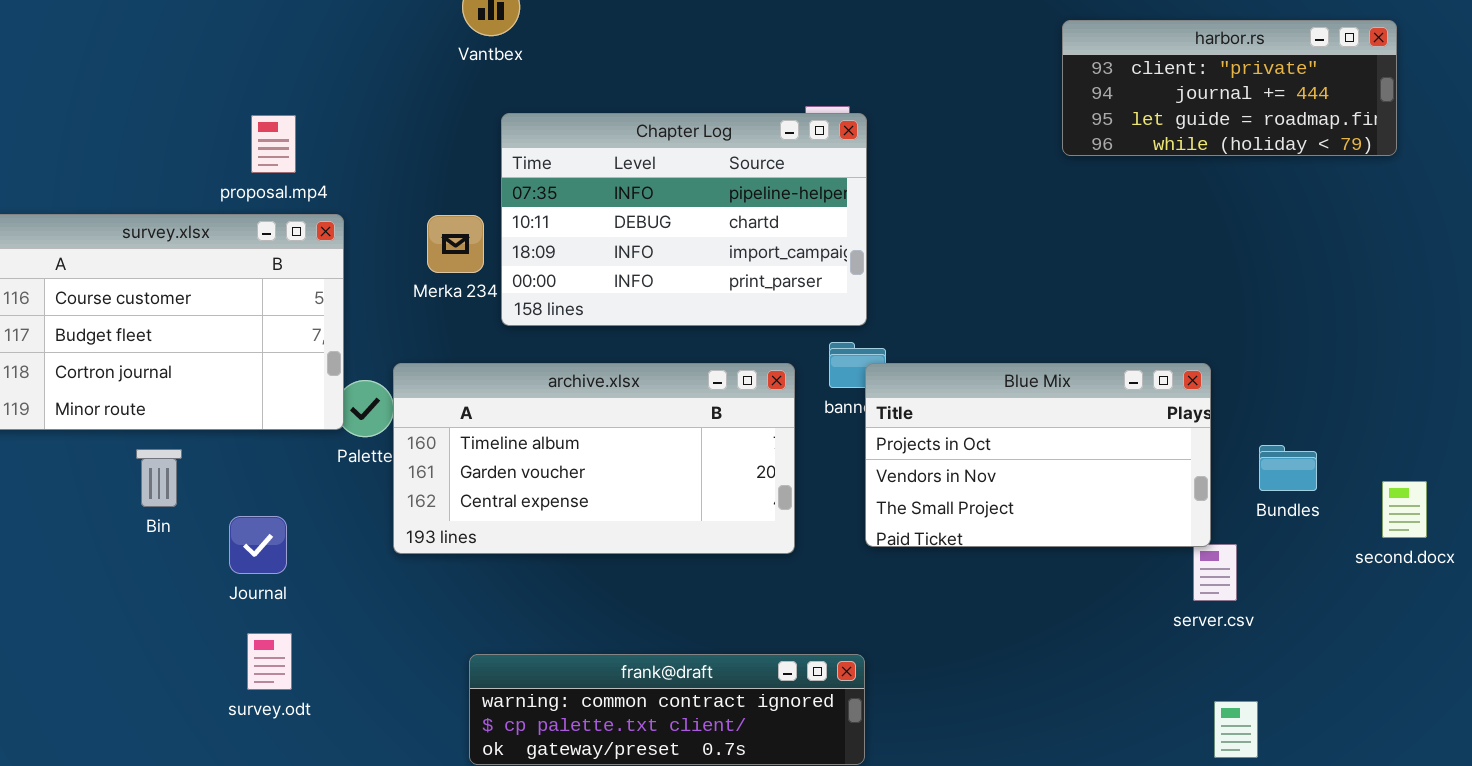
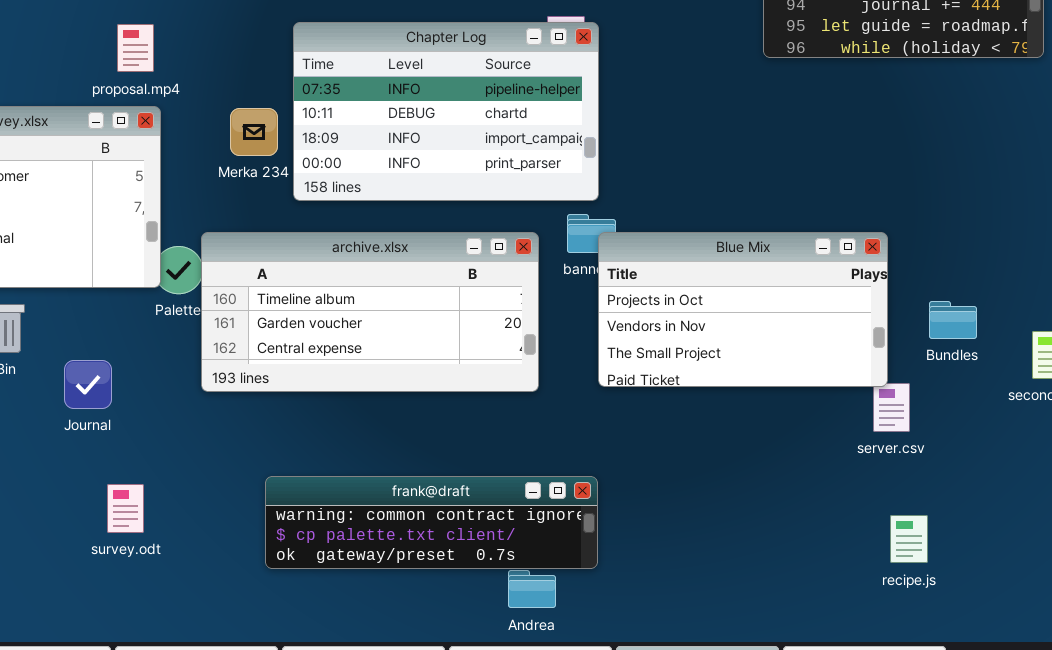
proposal.mp4: [251,115,296,173] -> [117,24,154,72], moved
survey.odt: [247,633,292,690] -> [107,484,144,533], moved

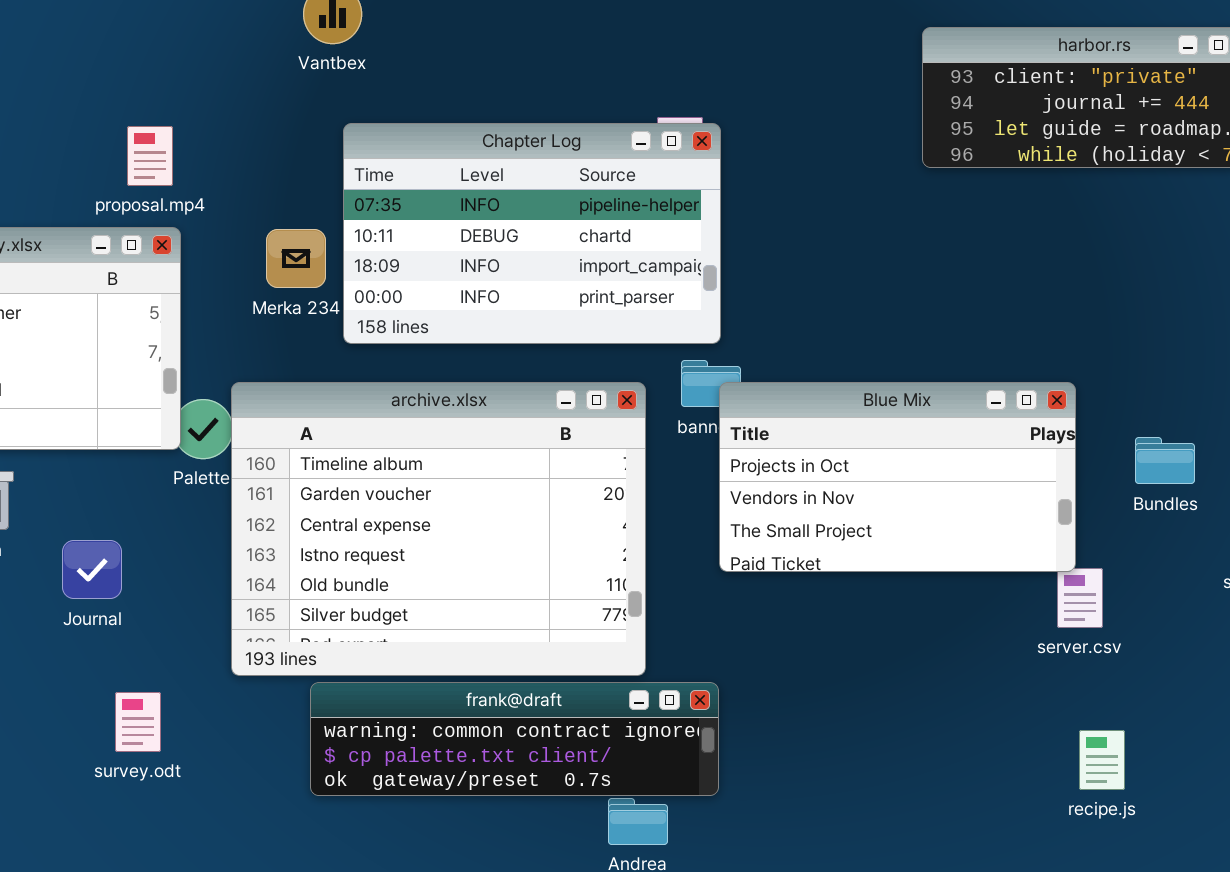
archive.xlsx: [201,232,539,392] -> [231,382,646,676], resized
Bundles: [929,301,977,339] -> [1135,437,1195,484], moved

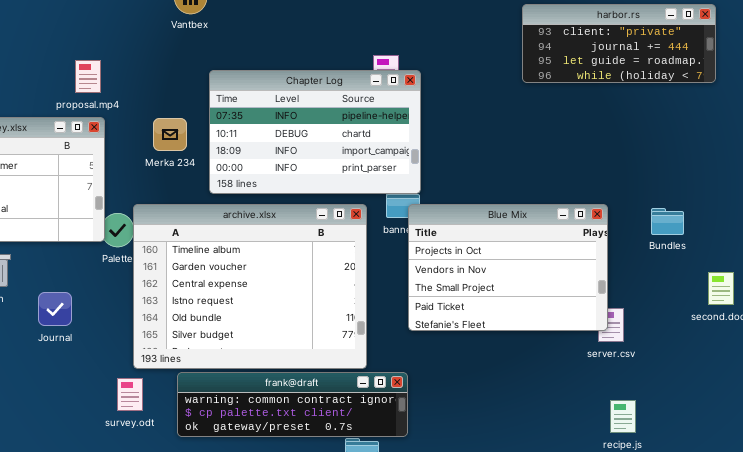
Chapter Log: [343,123,721,344] -> [209,70,421,194], moved
Blue Mix: [719,382,1076,572] -> [408,204,608,331], resized
Bundles: [1135,437,1195,484] -> [651,208,684,235], moved
survey.odt: [115,692,161,752] -> [117,378,143,411], moved

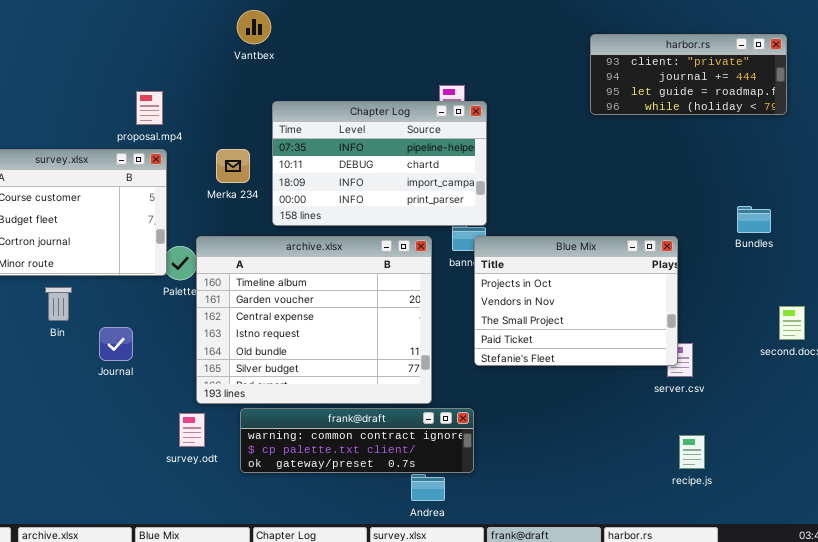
Bundles: [651,208,684,235] -> [737,206,771,233], moved

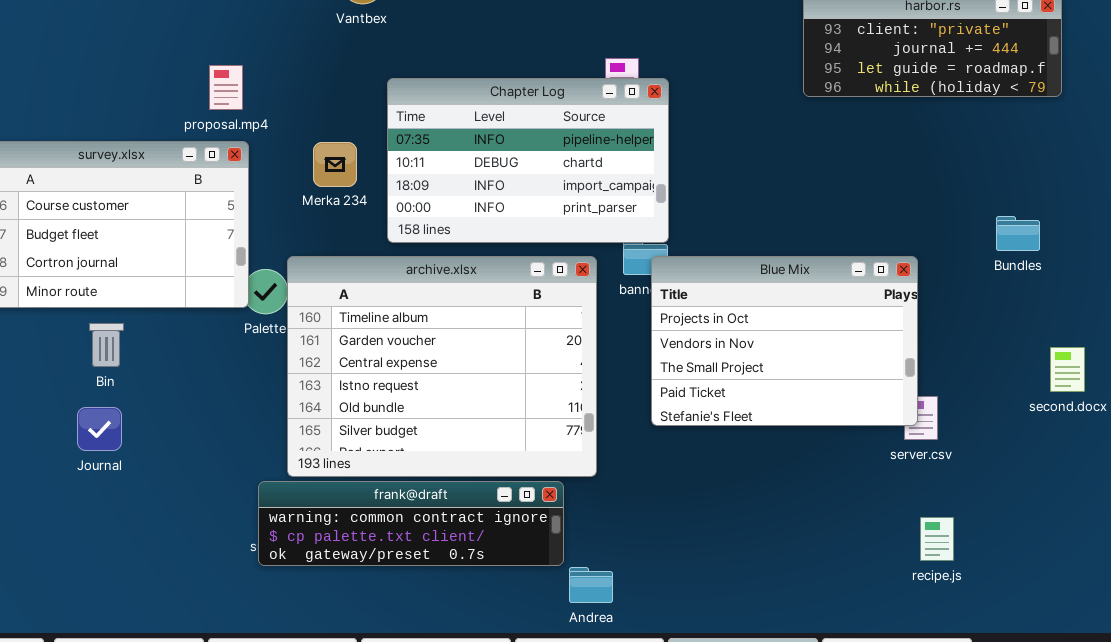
Journal: [99,327,133,361] -> [77,407,122,451], moved
frank@draft: [240,408,474,473] -> [258,481,564,566], moved

